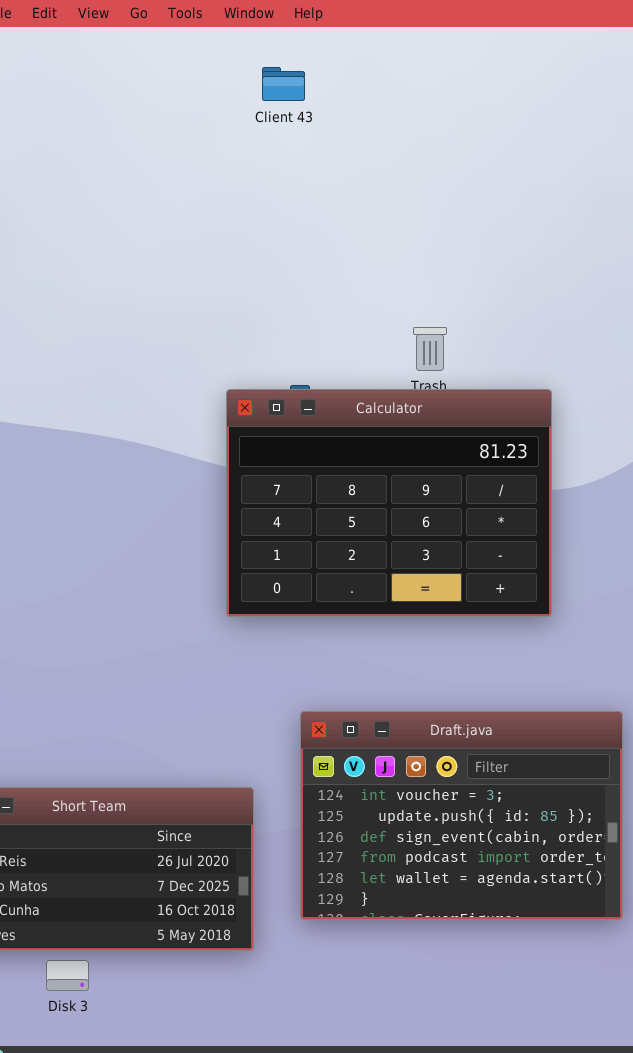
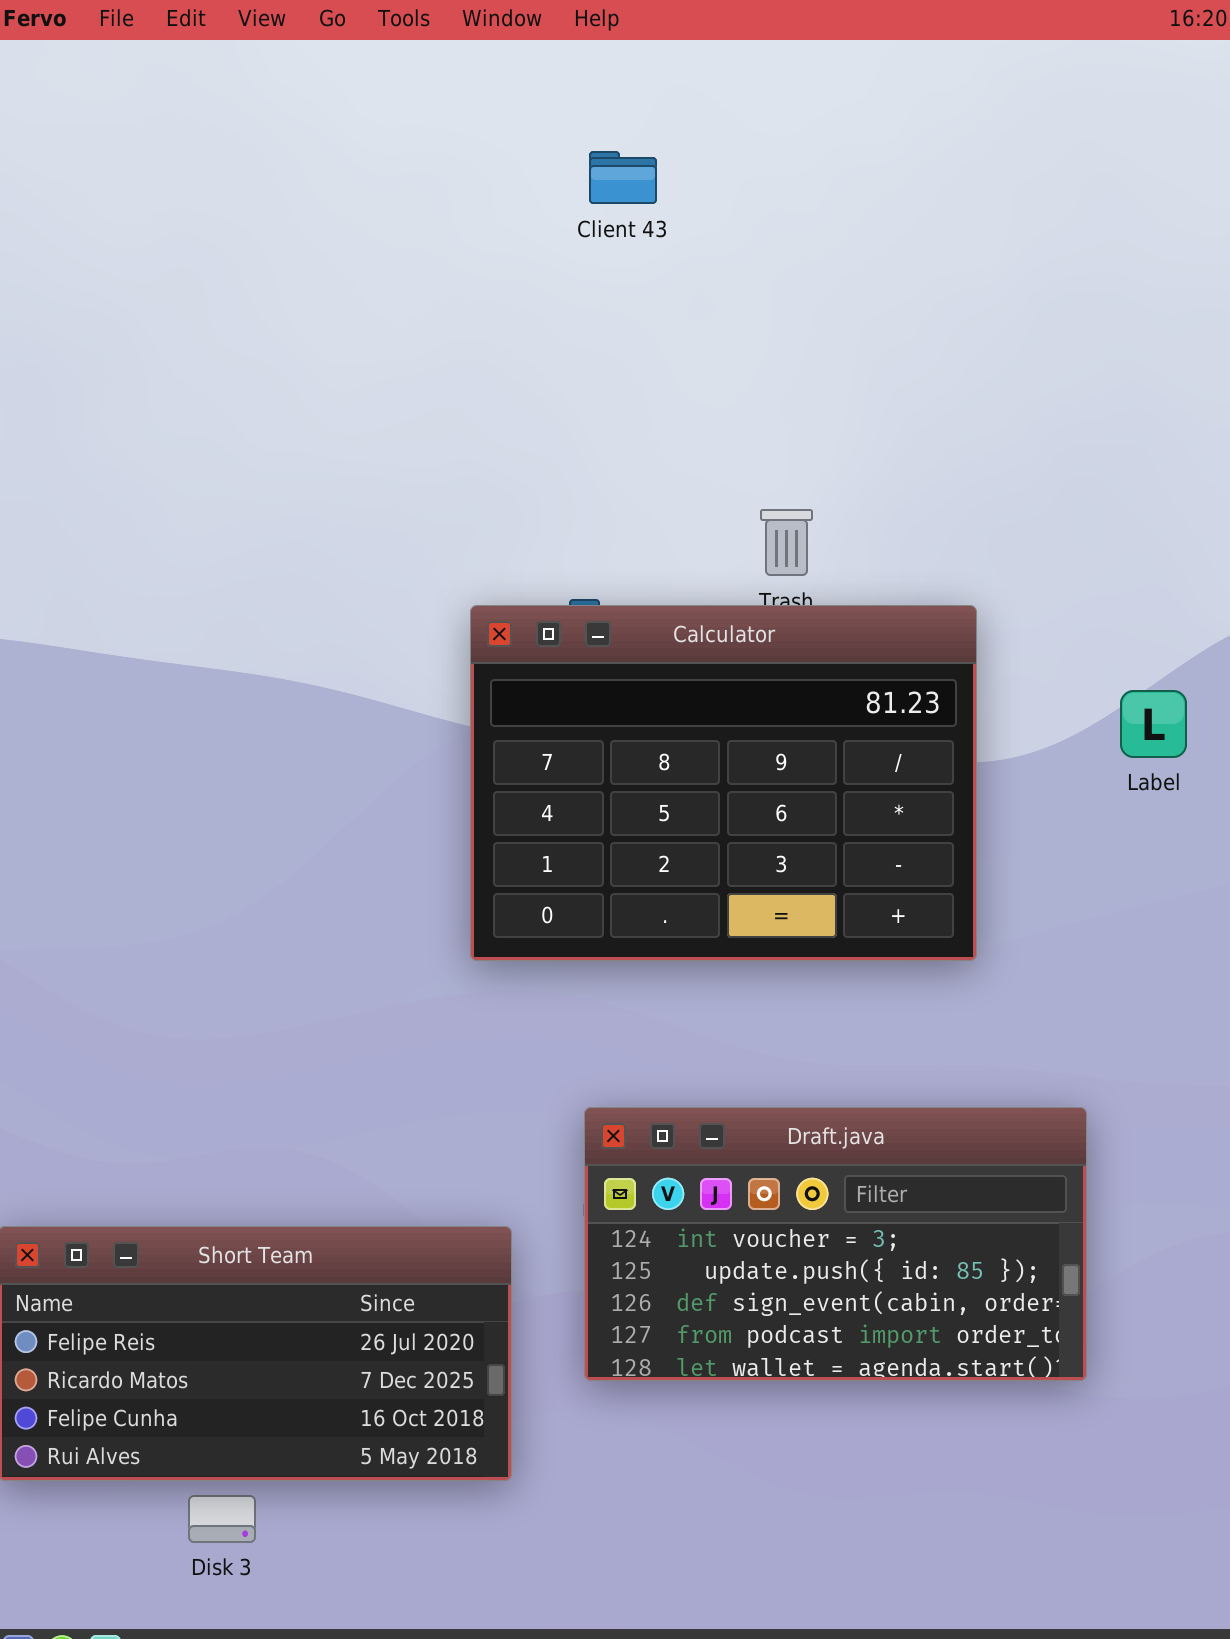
Client 43: [262,67,305,101] -> [589,151,657,204], moved
Draft.java: [300,711,623,920] -> [584,1107,1087,1381], resized

